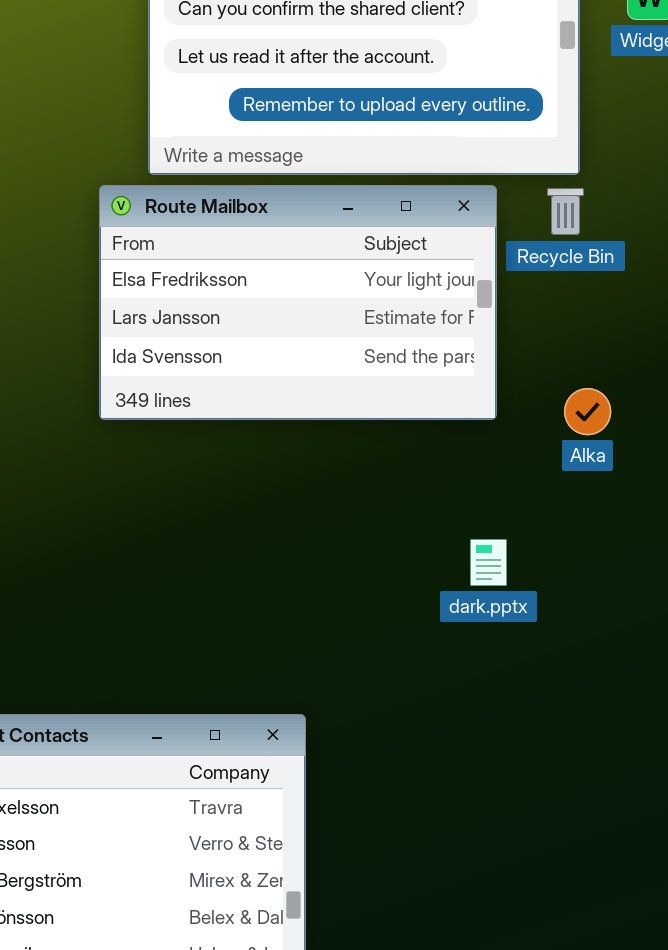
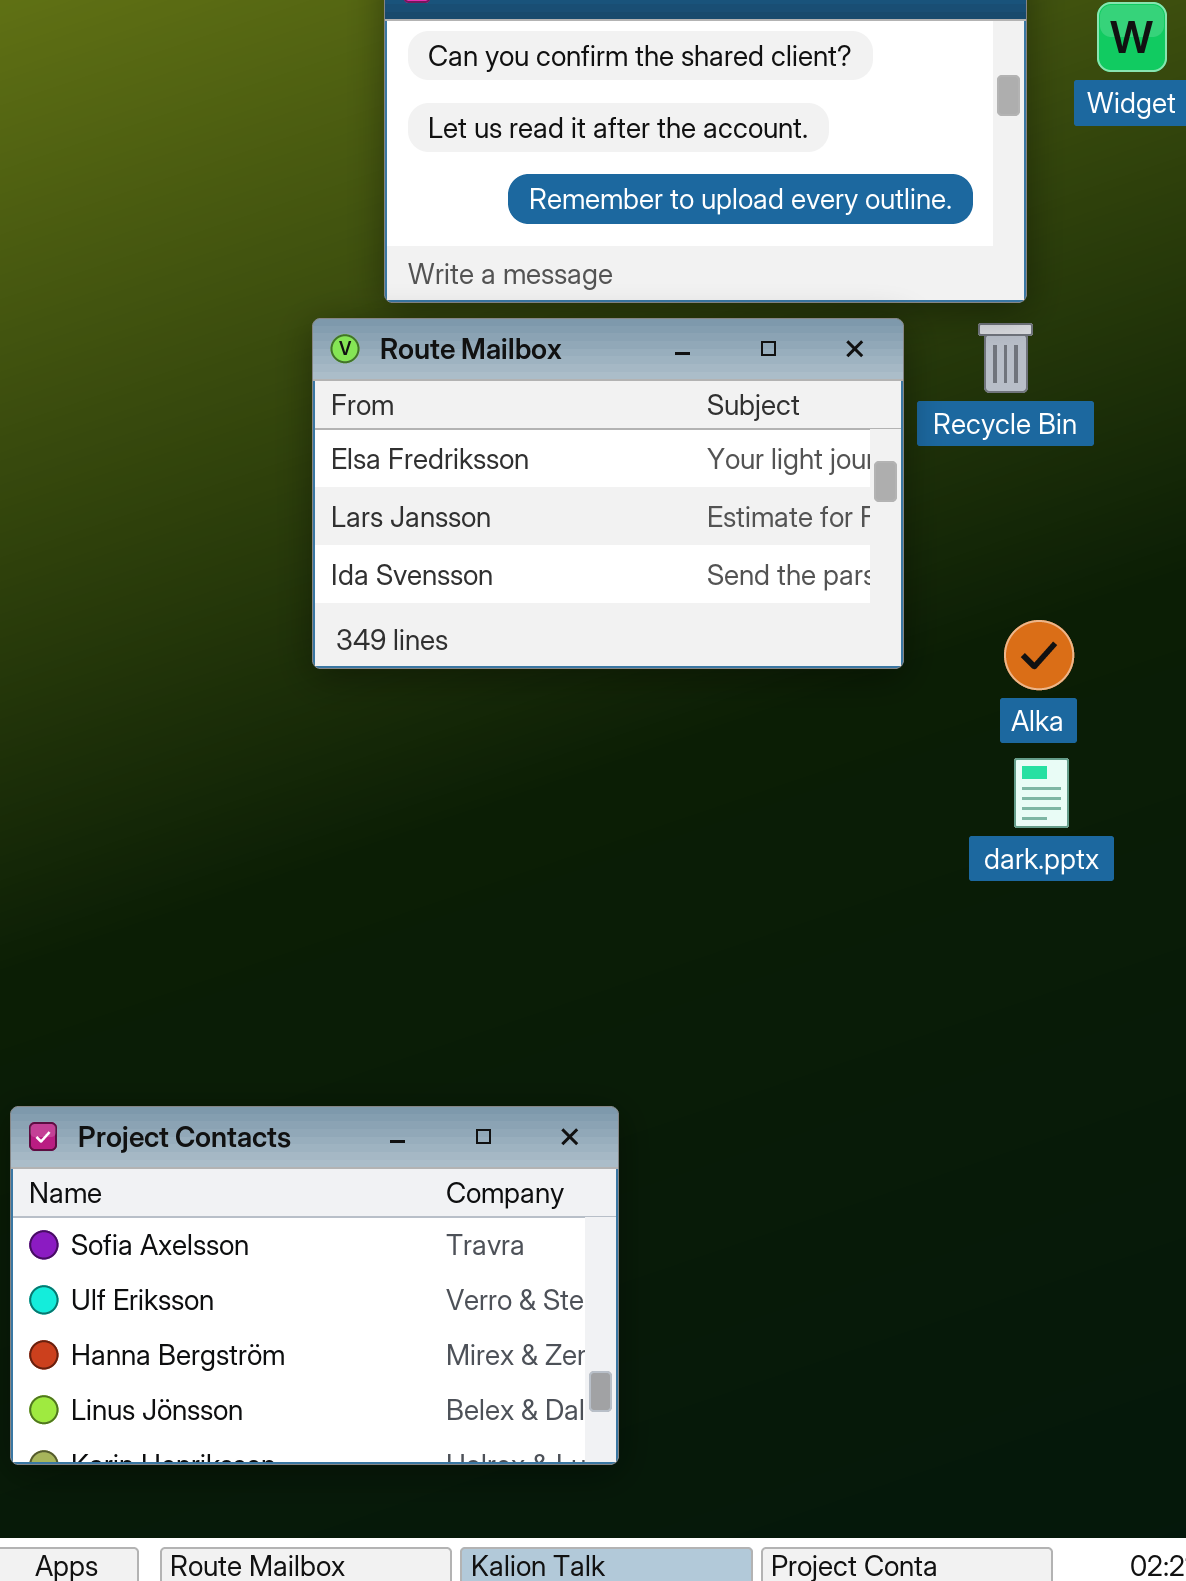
dark.pptx: [470,539,507,586] -> [1014,758,1069,828], moved

